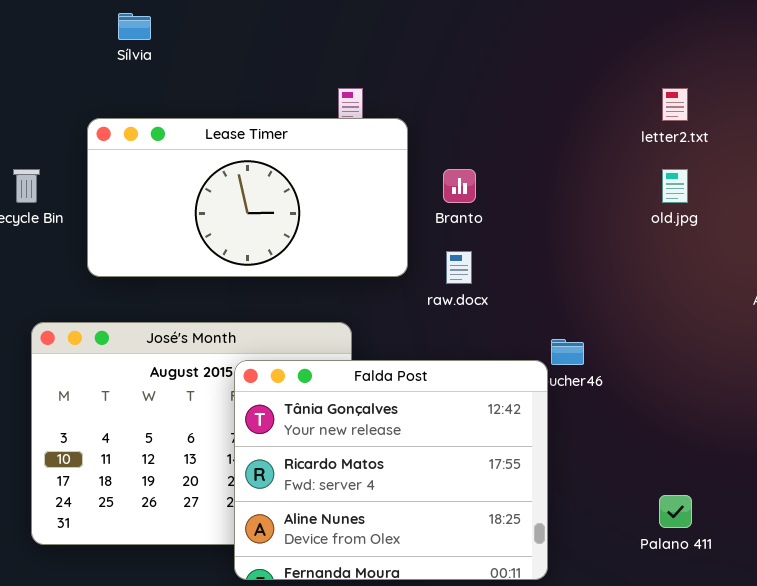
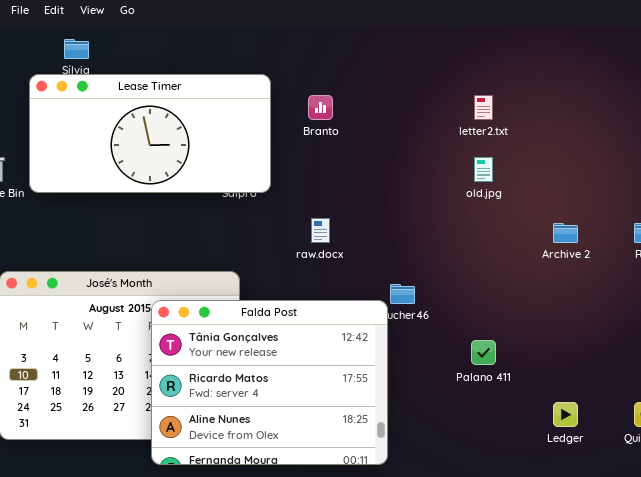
Lease Timer: [87,118,408,277] -> [29,74,271,193], moved
Branto: [443,169,476,203] -> [308,95,333,120], moved
Palano 411: [659,495,692,528] -> [471,340,496,365], moved

